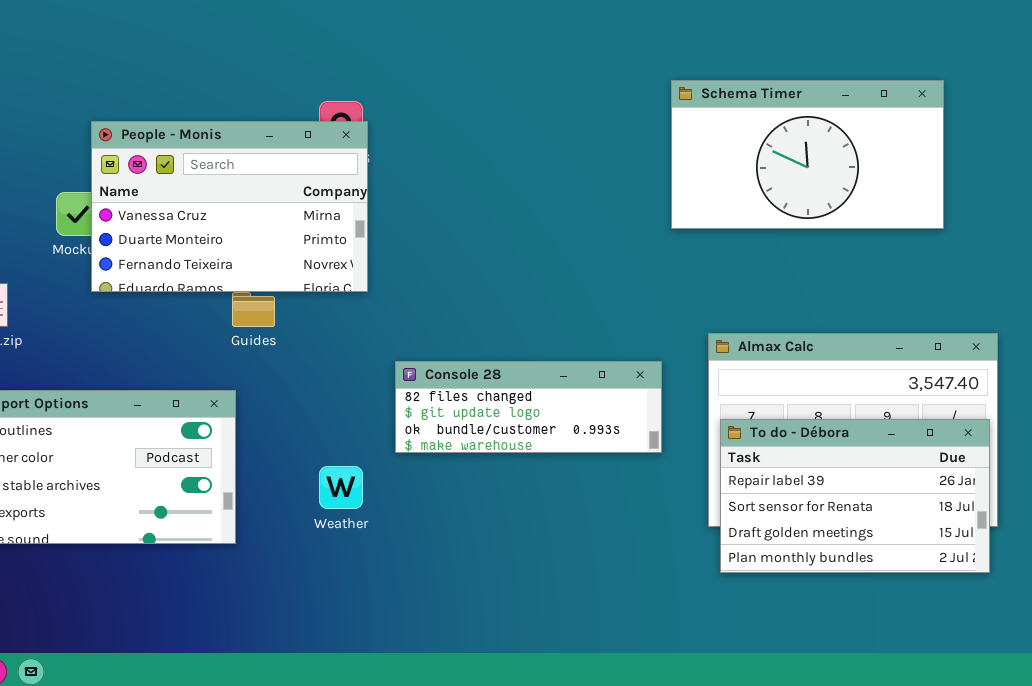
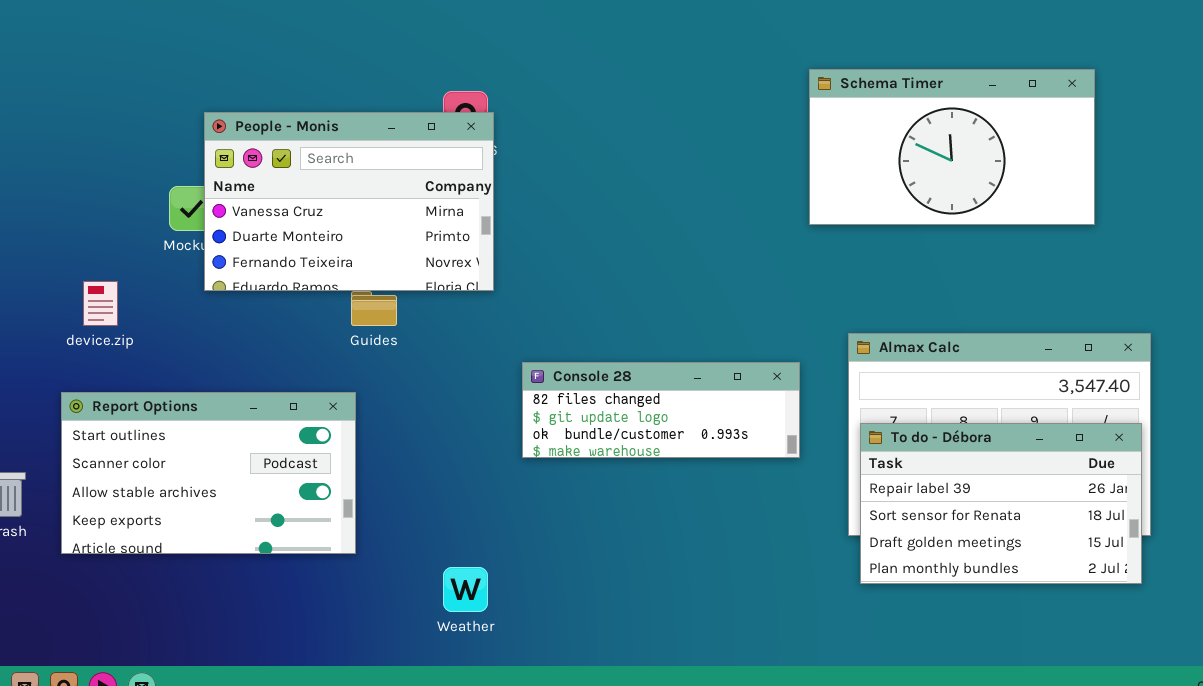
Weather: [319,466,363,509] -> [443,567,488,612], moved

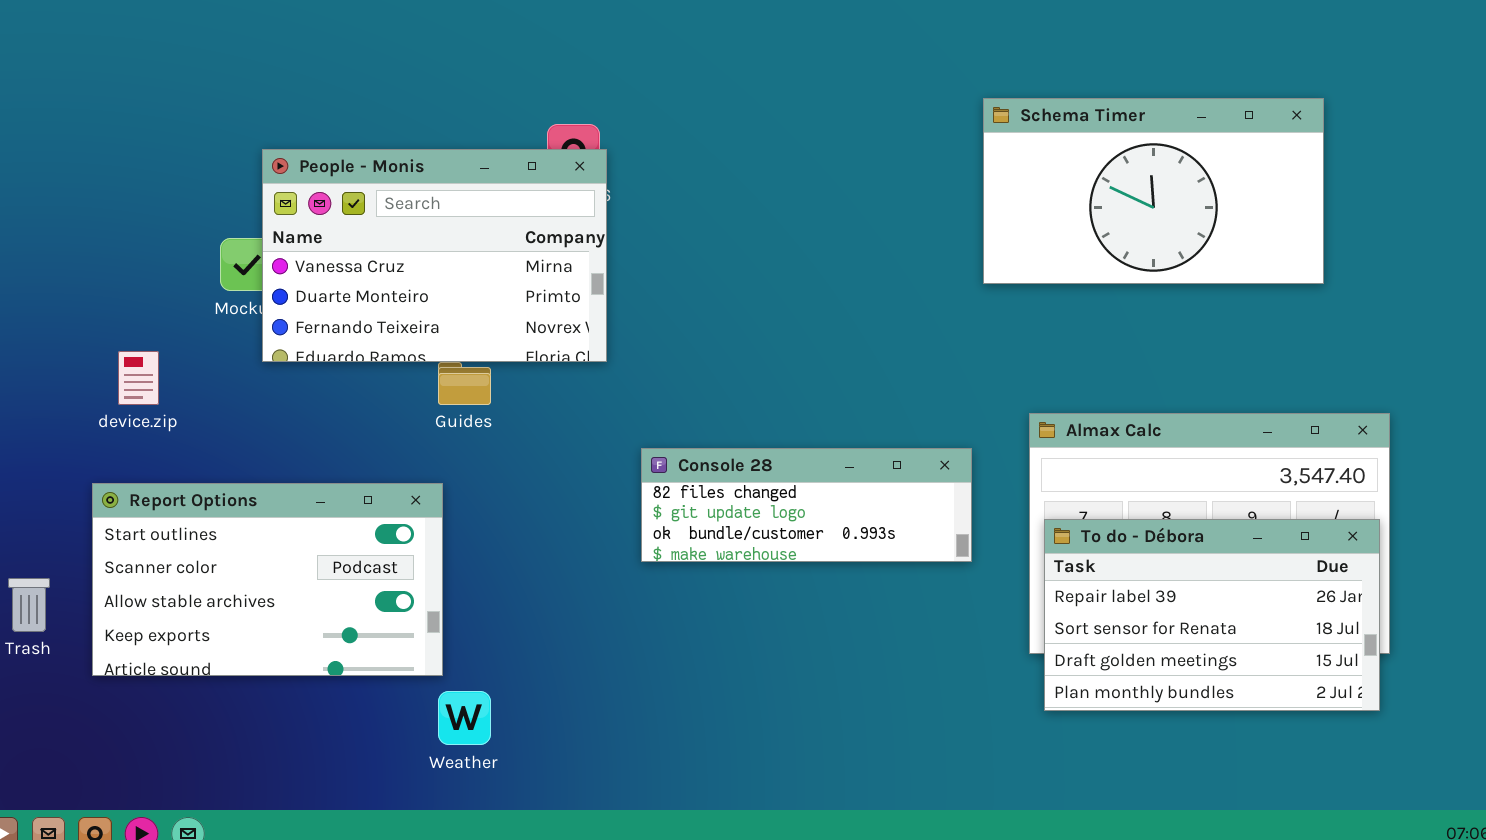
Weather: [443,567,488,612] -> [438,691,491,745], moved

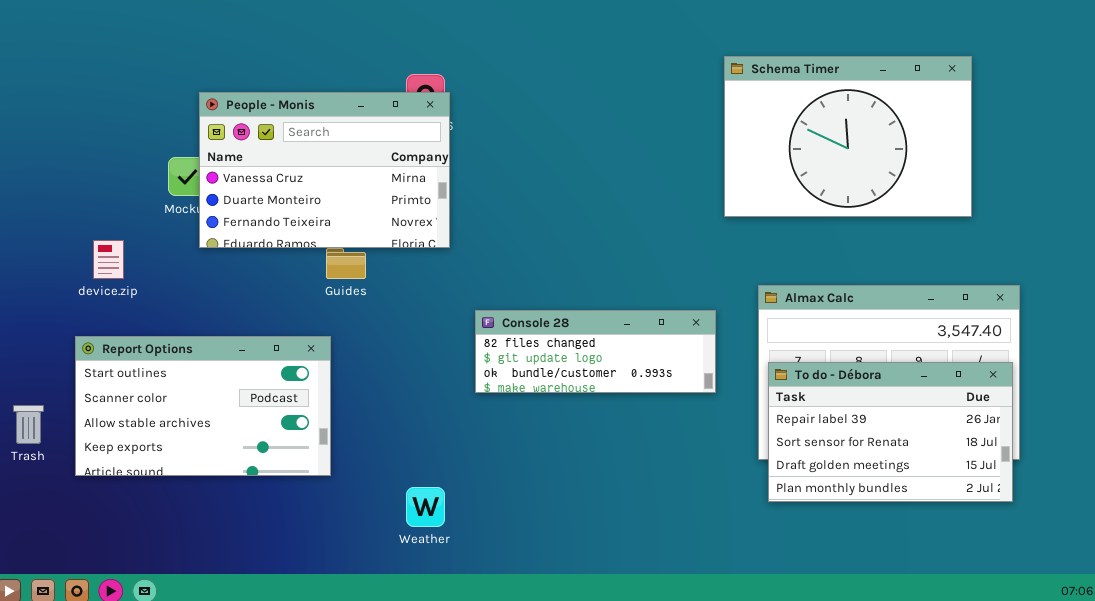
Schema Timer: [983,98,1324,284] -> [724,56,972,217], resized
Weather: [438,691,491,745] -> [406,487,445,527], moved

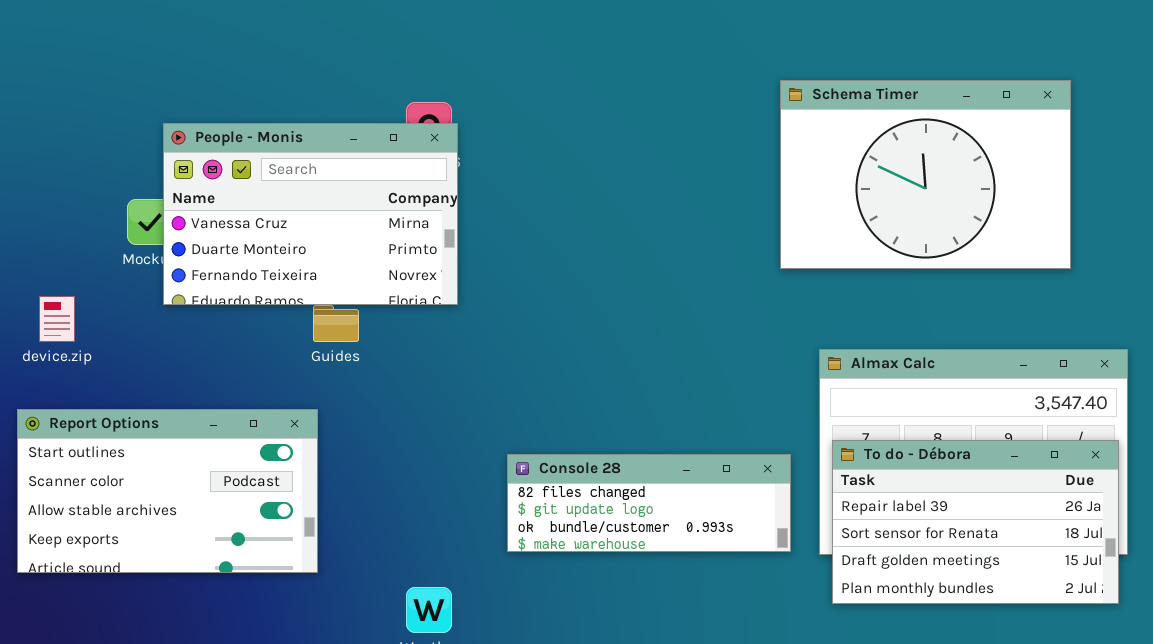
Console 28: [475,310,716,393] -> [507,454,791,552], moved

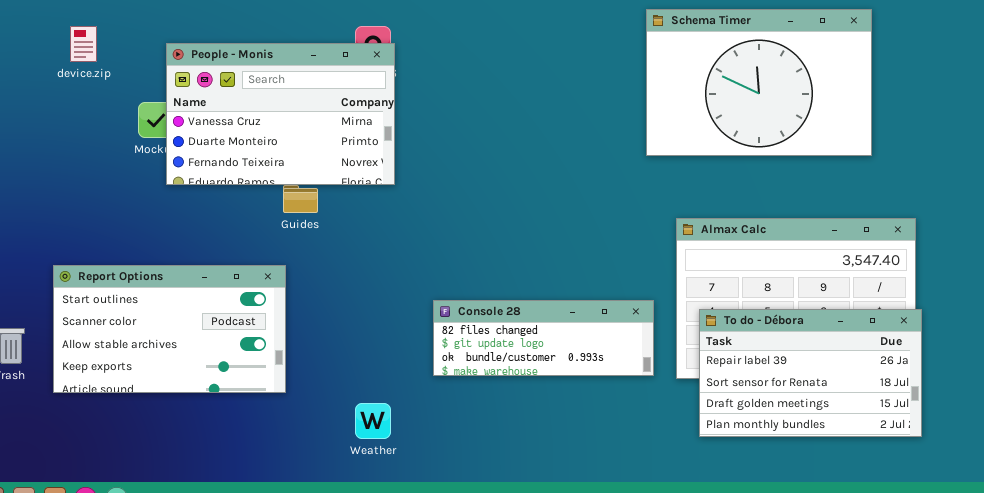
device.zip: [39,296,75,342] -> [70,26,97,62], moved
To do - Débora: [832,440,1119,604] -> [699,309,922,437], moved

